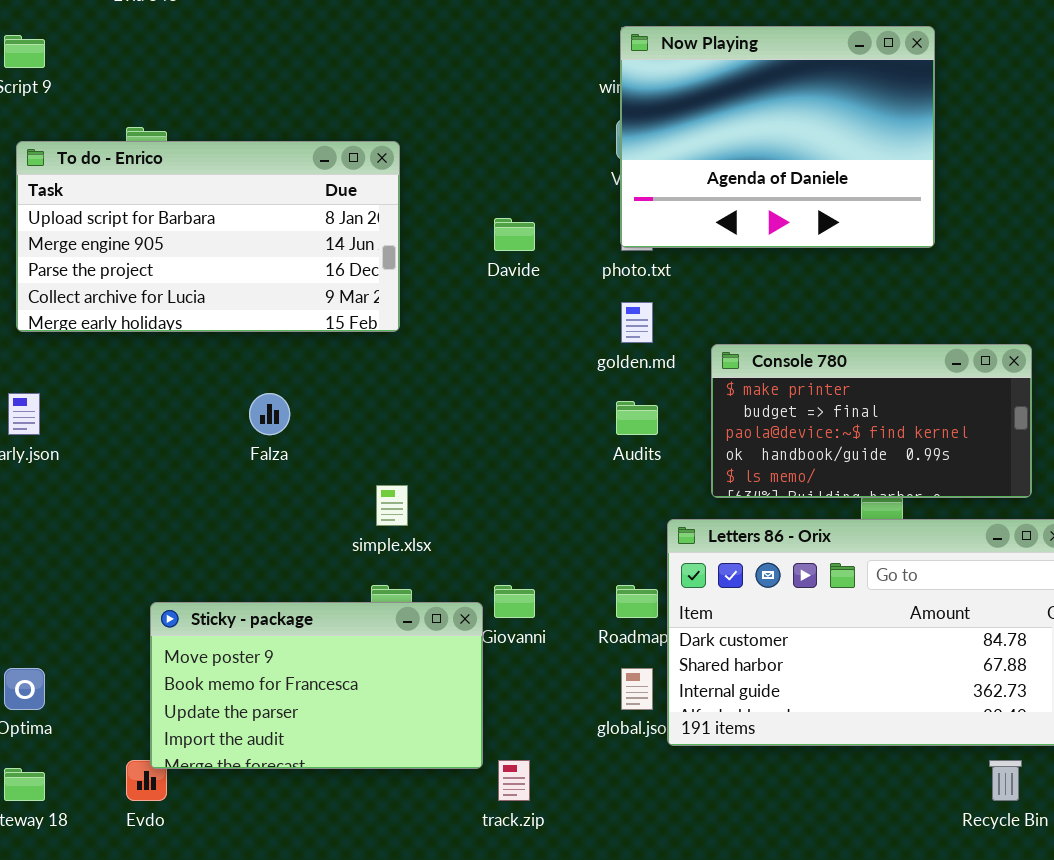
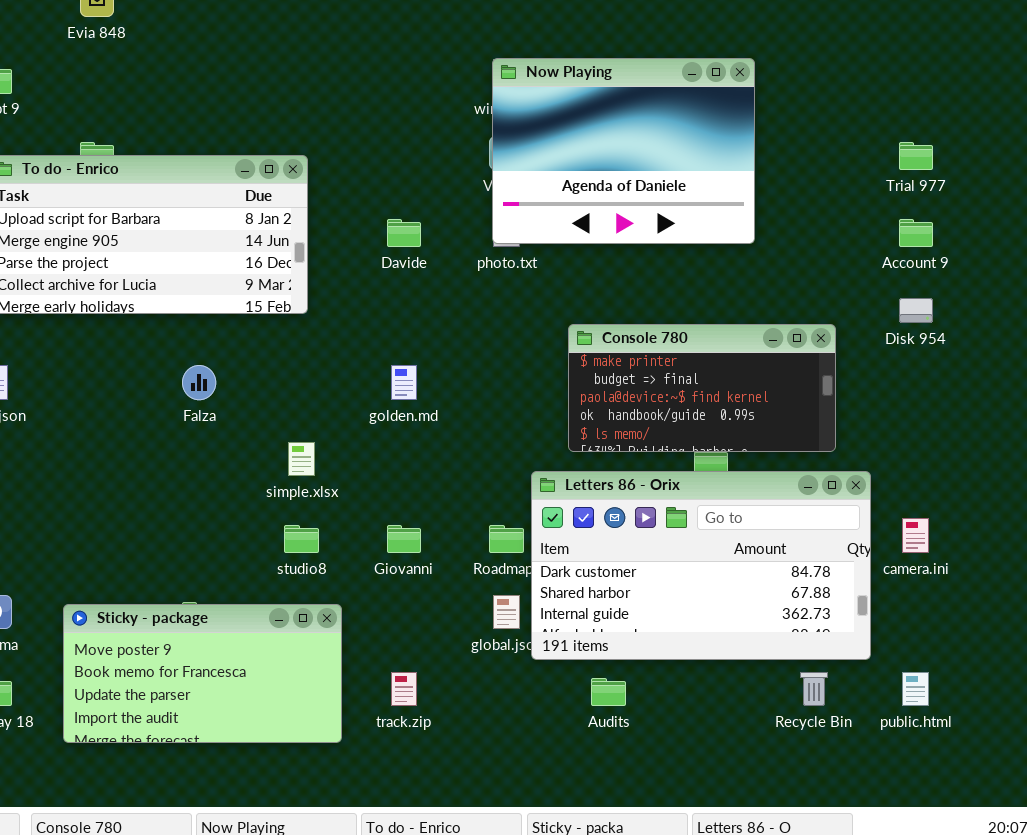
golden.md: [621,302,653,343] -> [391,365,417,400], moved
Audits: [616,401,658,435] -> [591,678,626,706], moved
Sticky - package: [150,602,483,769] -> [63,604,342,743], moved

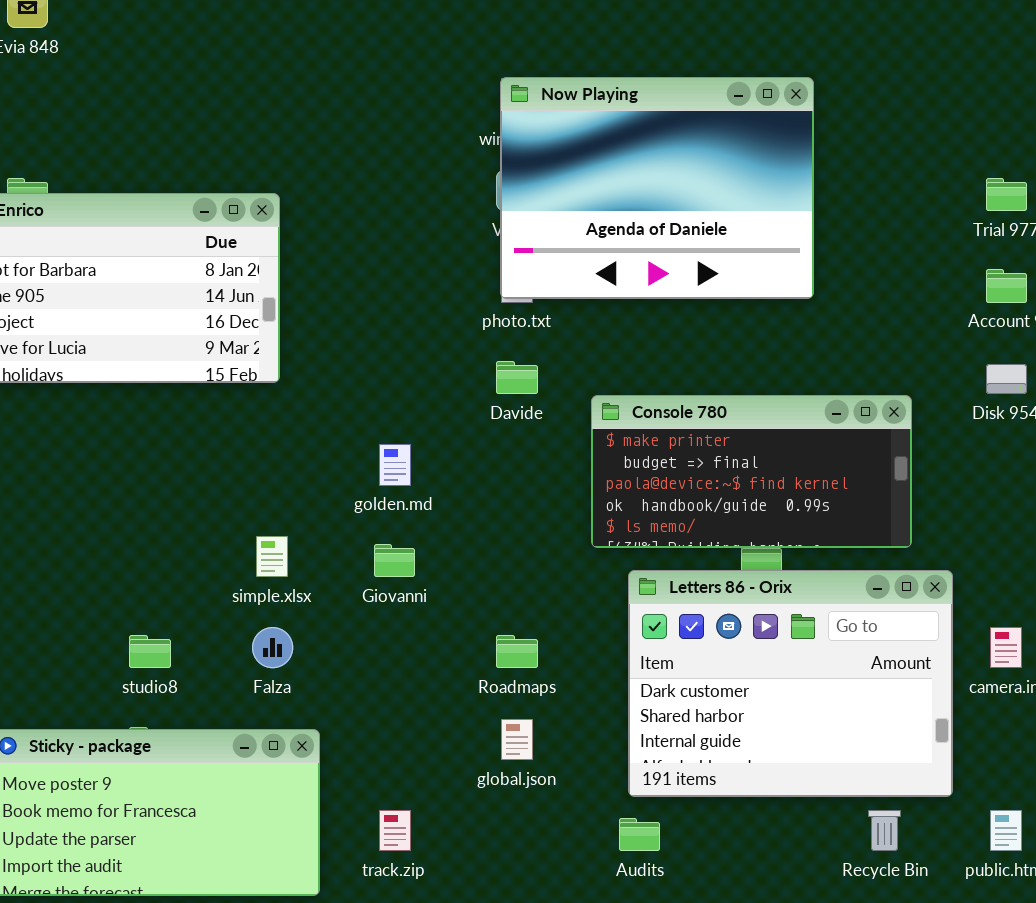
Davide: [387,219,421,247] -> [496,361,538,394], moved
Falza: [182,365,216,400] -> [252,627,293,668], moved
Letters 86 - Orix: [531,471,871,660] -> [628,570,953,797], resized
studio8: [284,525,319,553] -> [129,635,171,668], moved
Giovanni: [387,525,421,553] -> [374,544,415,577], moved

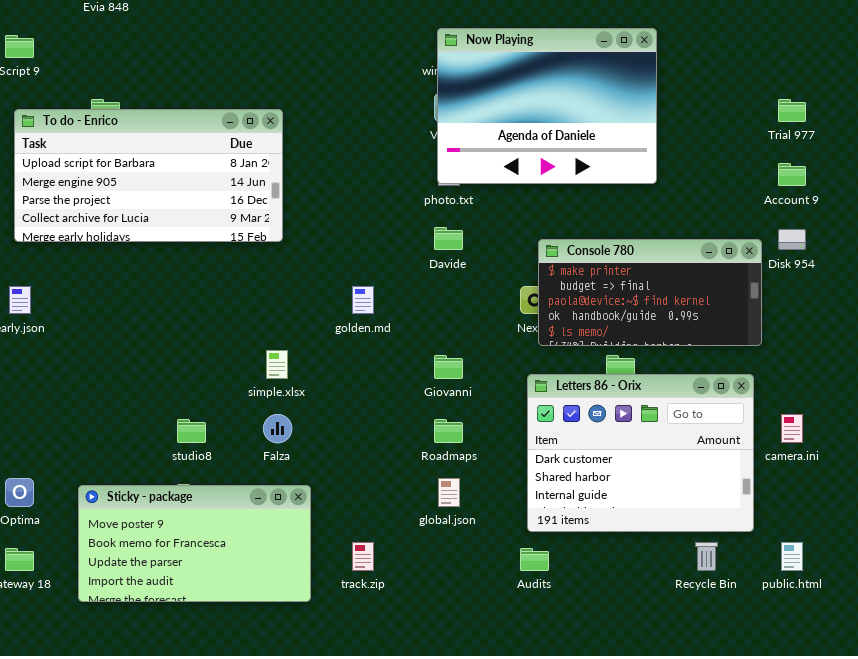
Console 780: [591,395,912,548] -> [538,239,762,346], moved
Giovanni: [374,544,415,577] -> [434,355,463,379], moved

